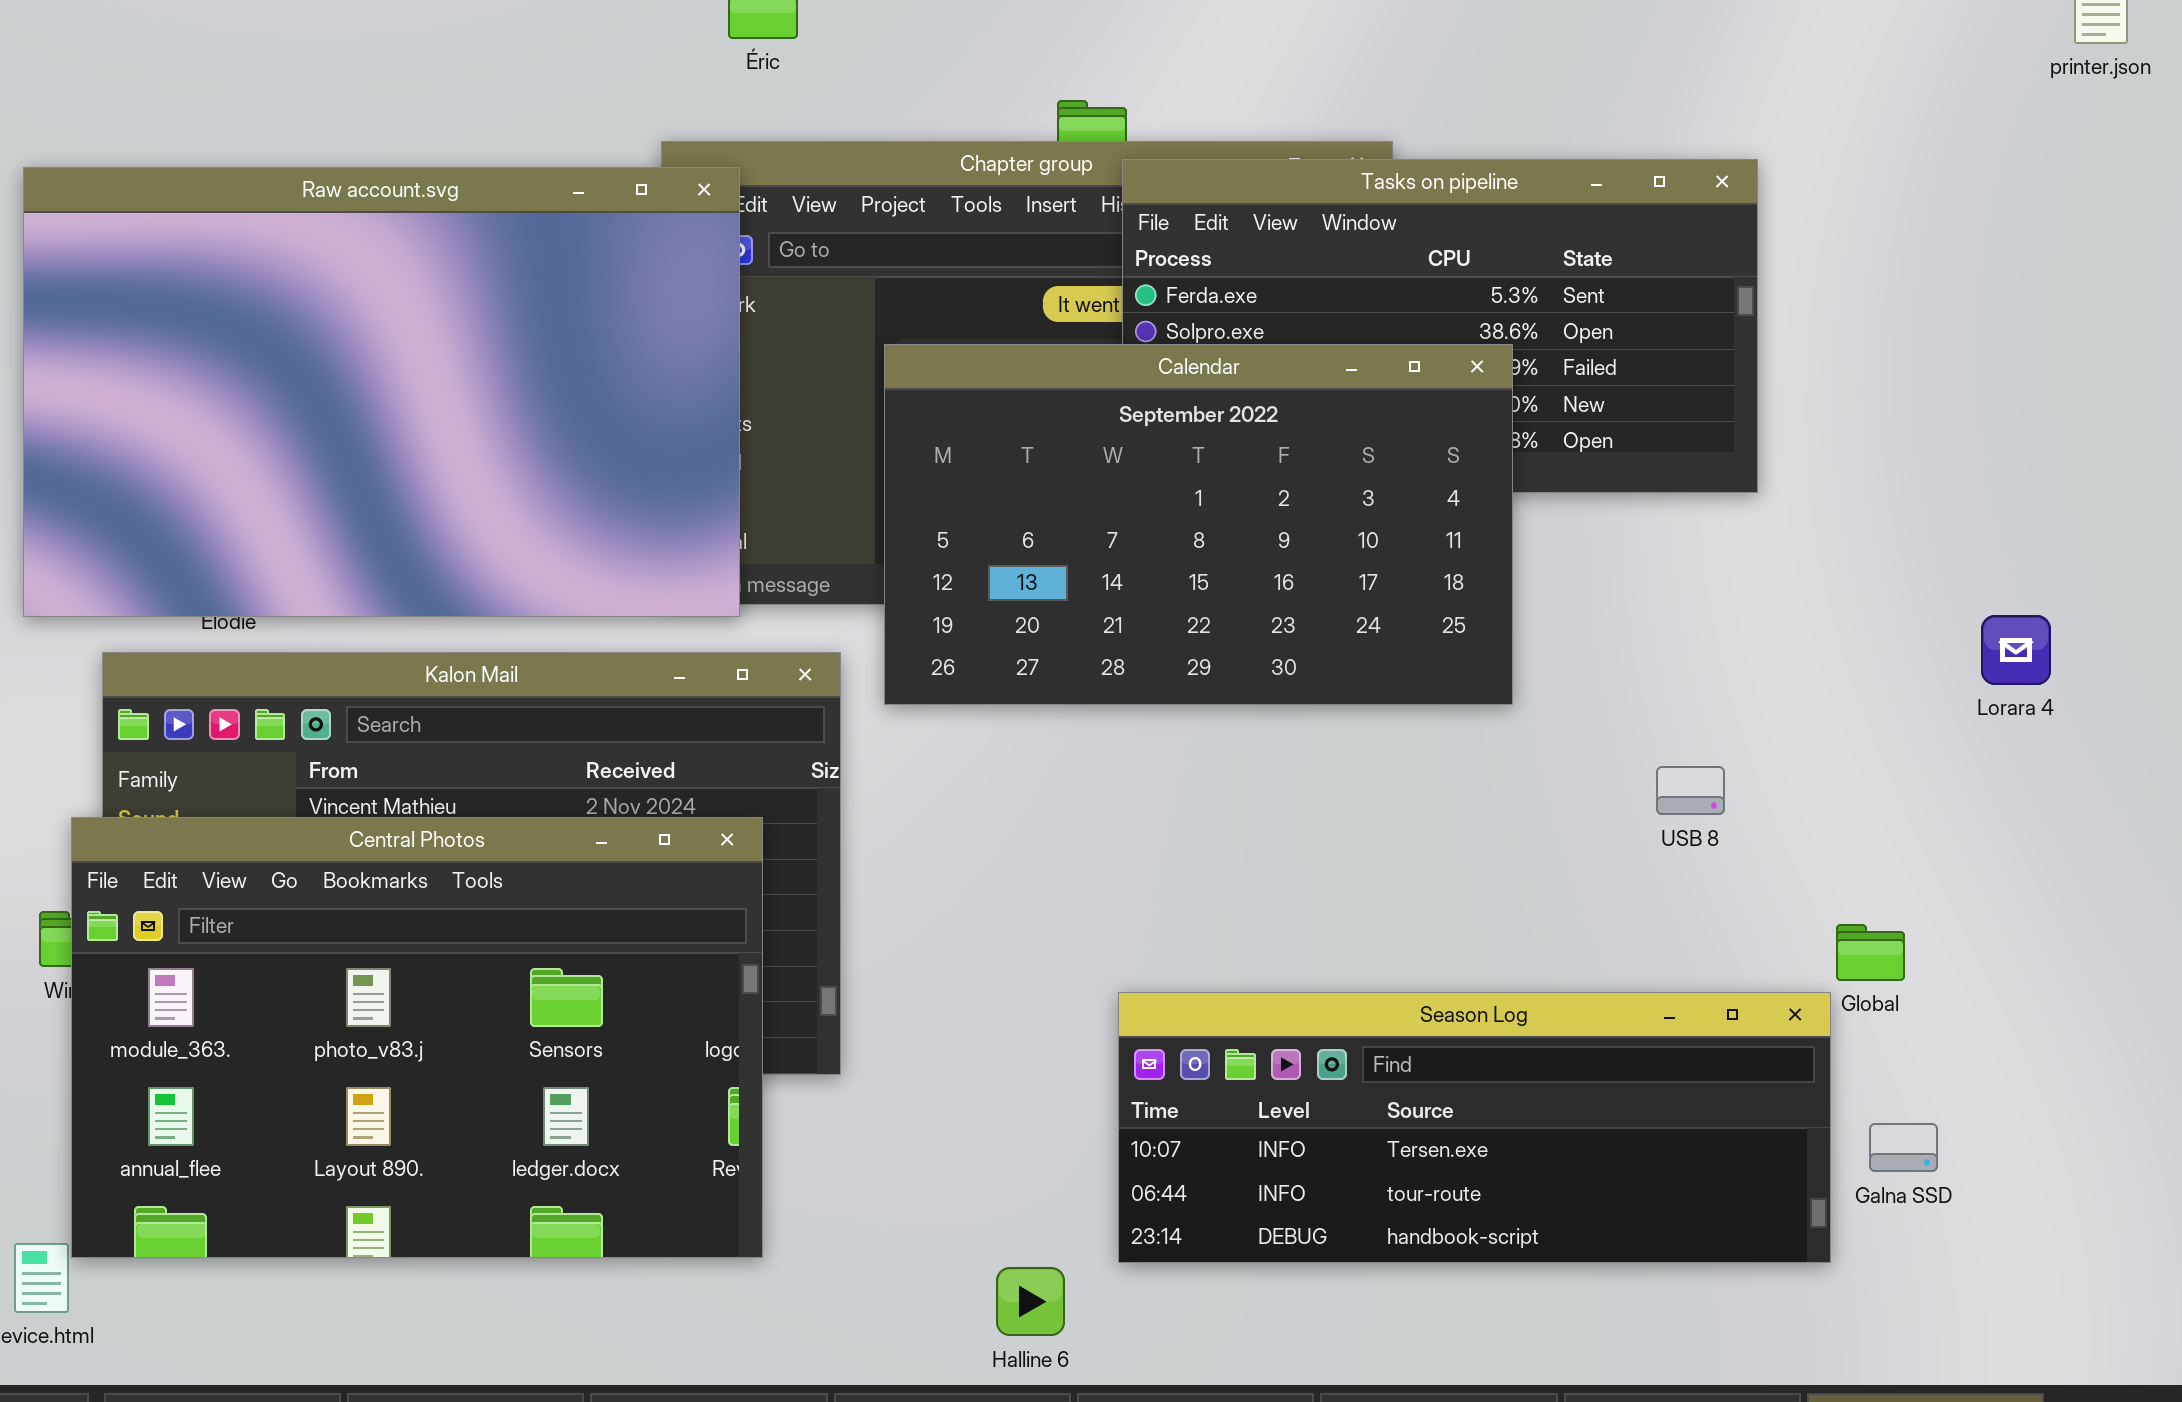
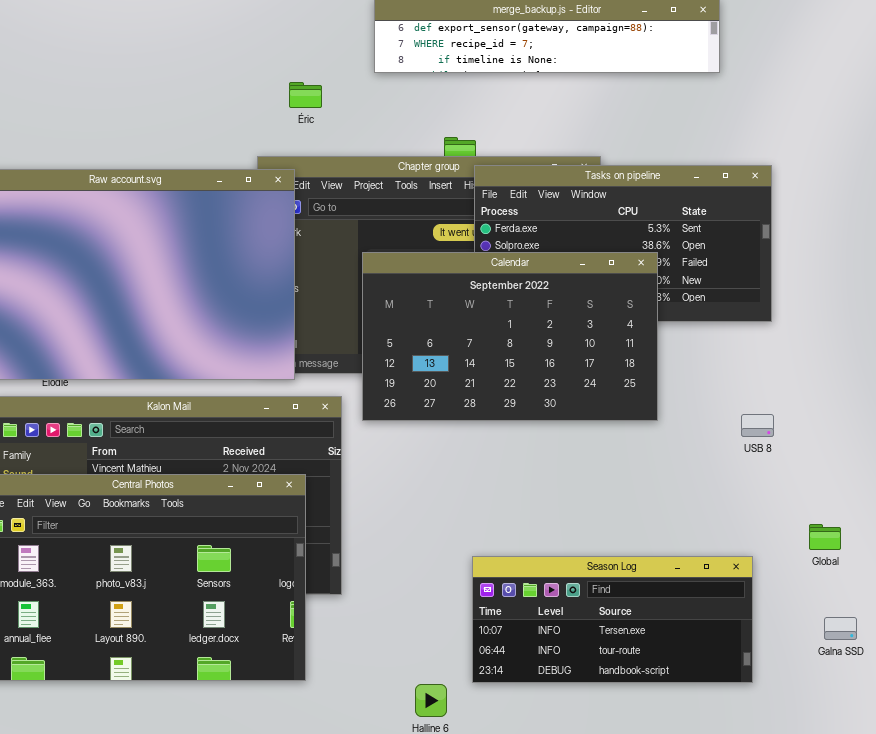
USB 8: [1656,766,1725,815] -> [741,414,774,437], moved
Season Log: [1118,992,1831,1263] -> [472,556,753,683], resized

